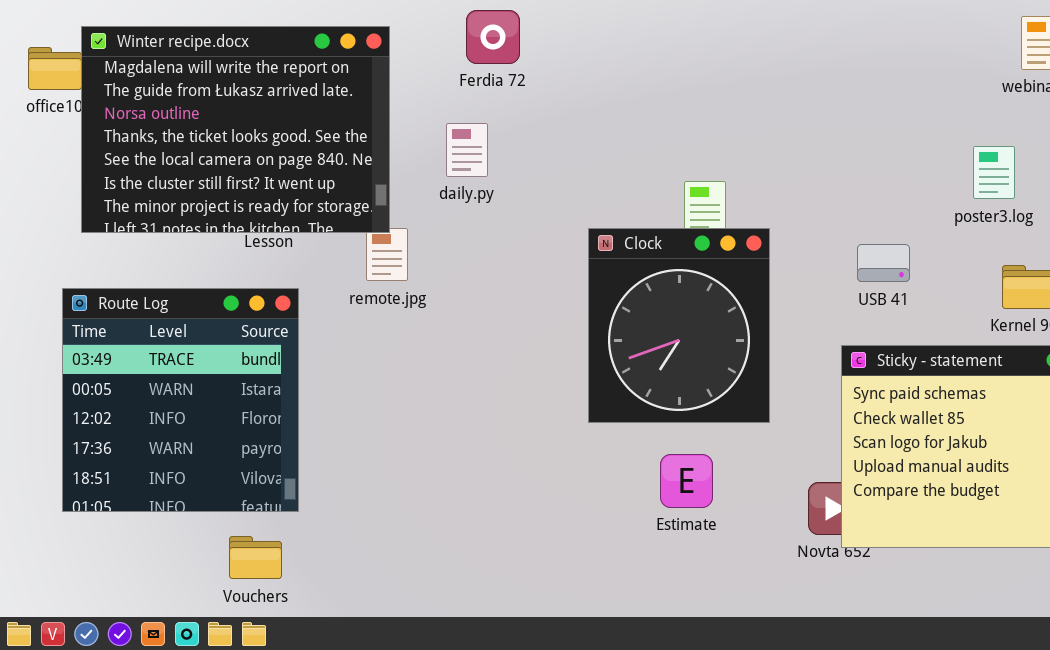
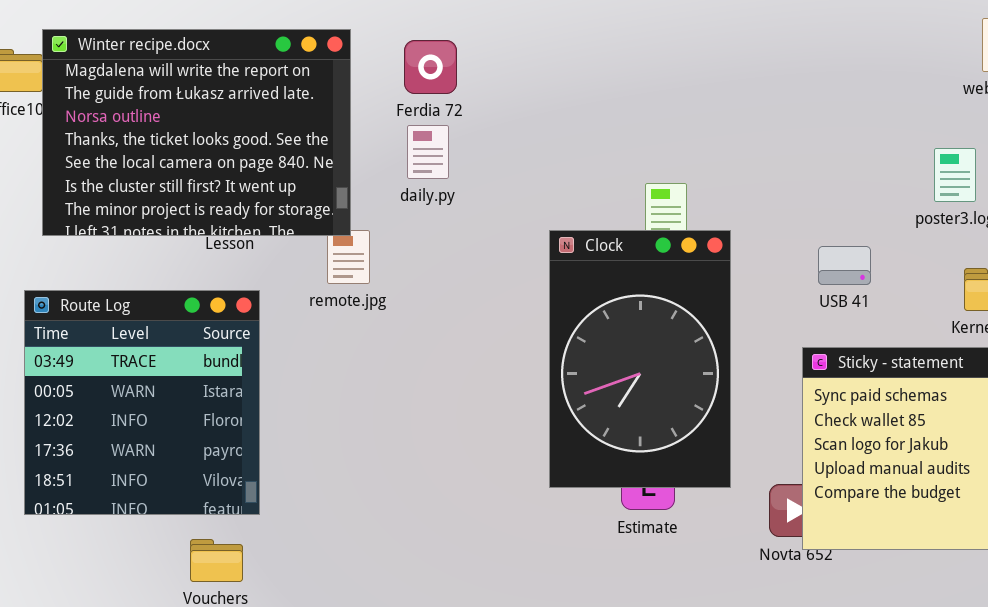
Ferdia 72: [466,10,520,64] -> [404,40,457,94], moved
Clock: [588,228,770,423] -> [549,230,731,488], resized

